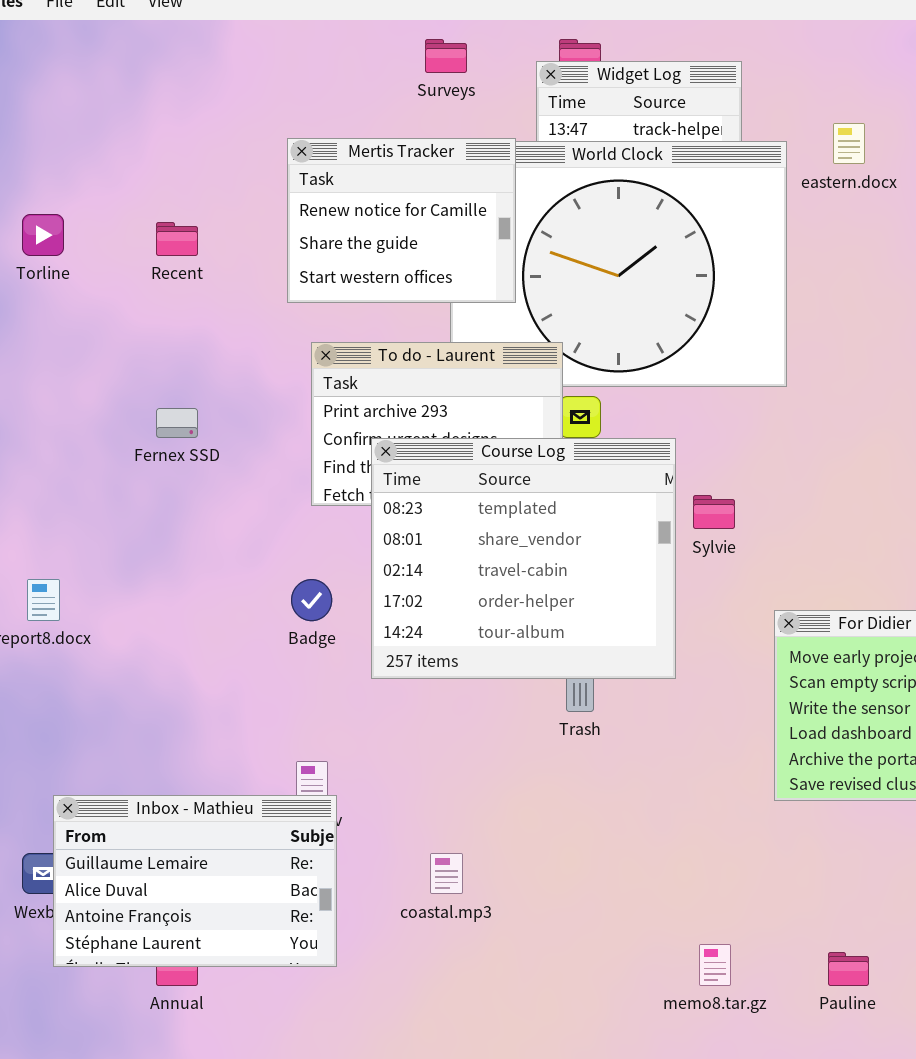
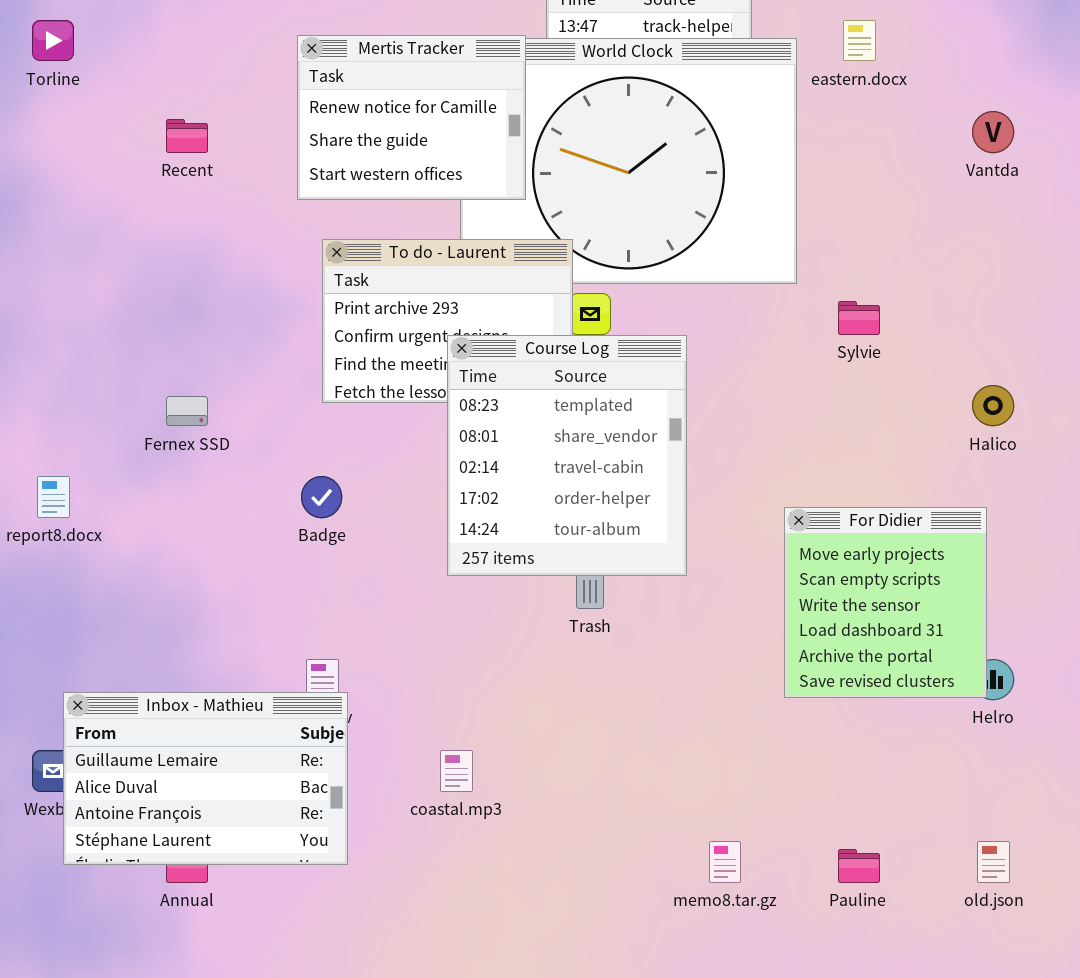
Torline: [22,214,64,256] -> [32,20,74,61], moved
Fernex SSD: [156,408,198,438] -> [166,396,208,426], moved
Course Log: [371,438,676,679] -> [447,335,687,576], resized
Sylvie: [693,495,735,529] -> [838,301,880,335], moved

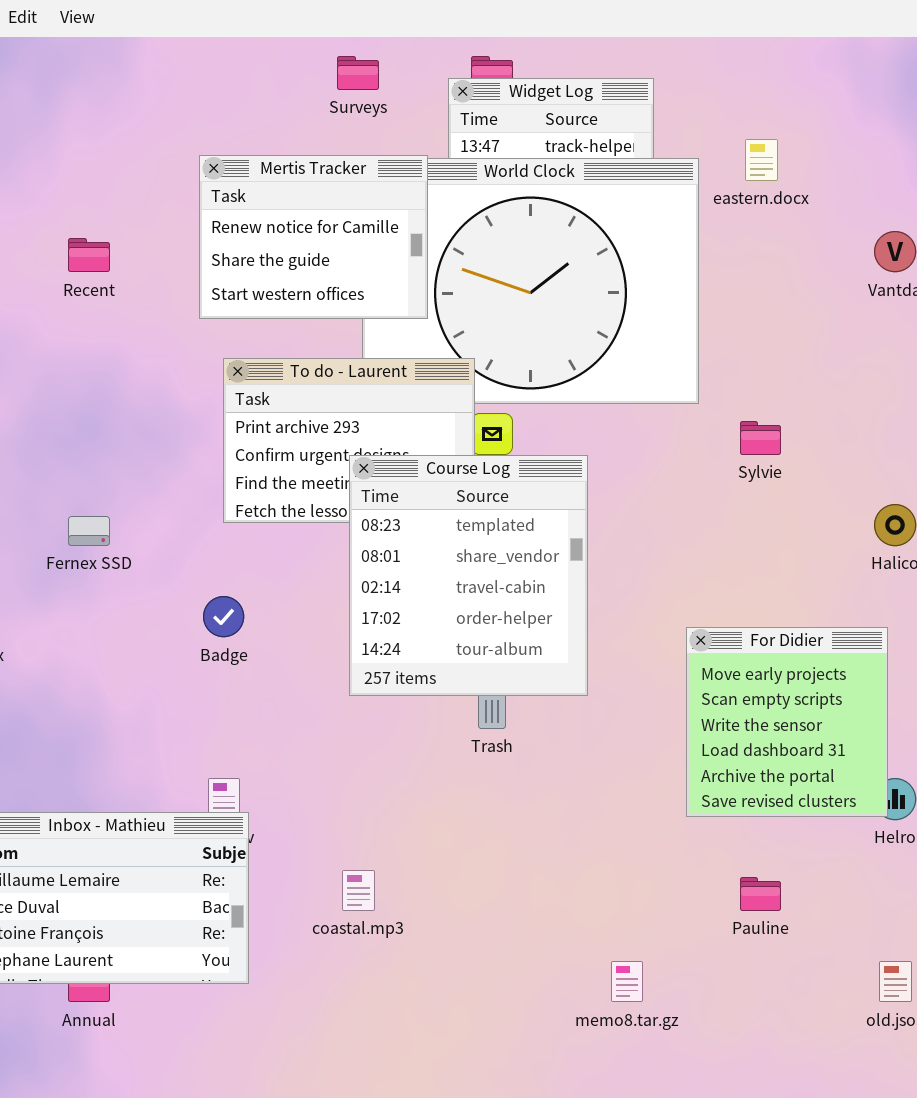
Pauline: [838,849,880,883] -> [740,877,781,911], moved

